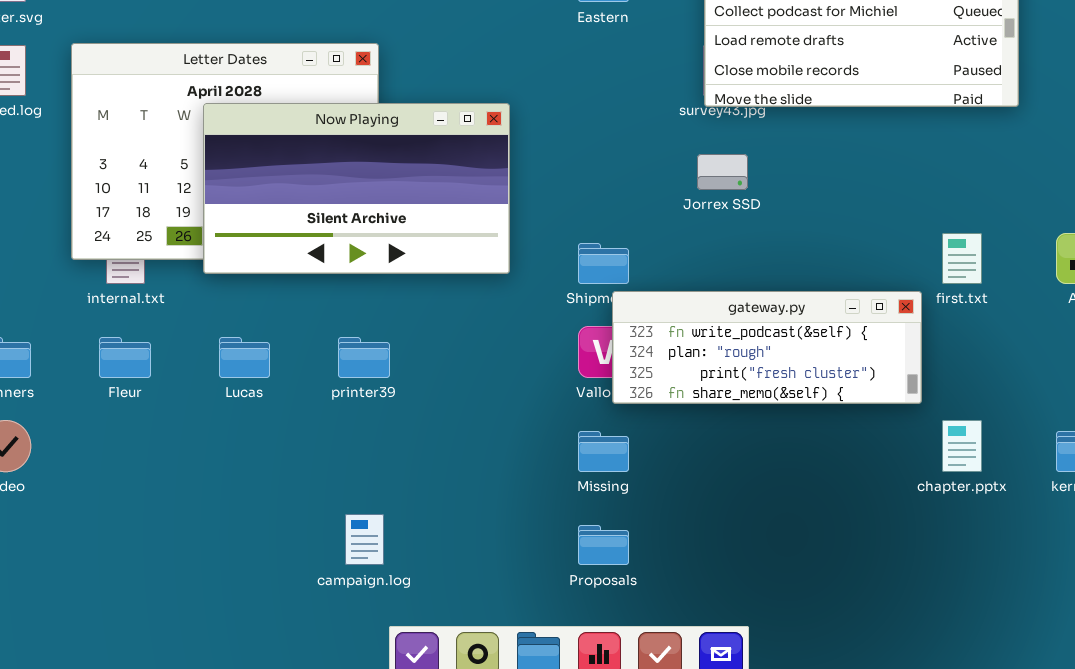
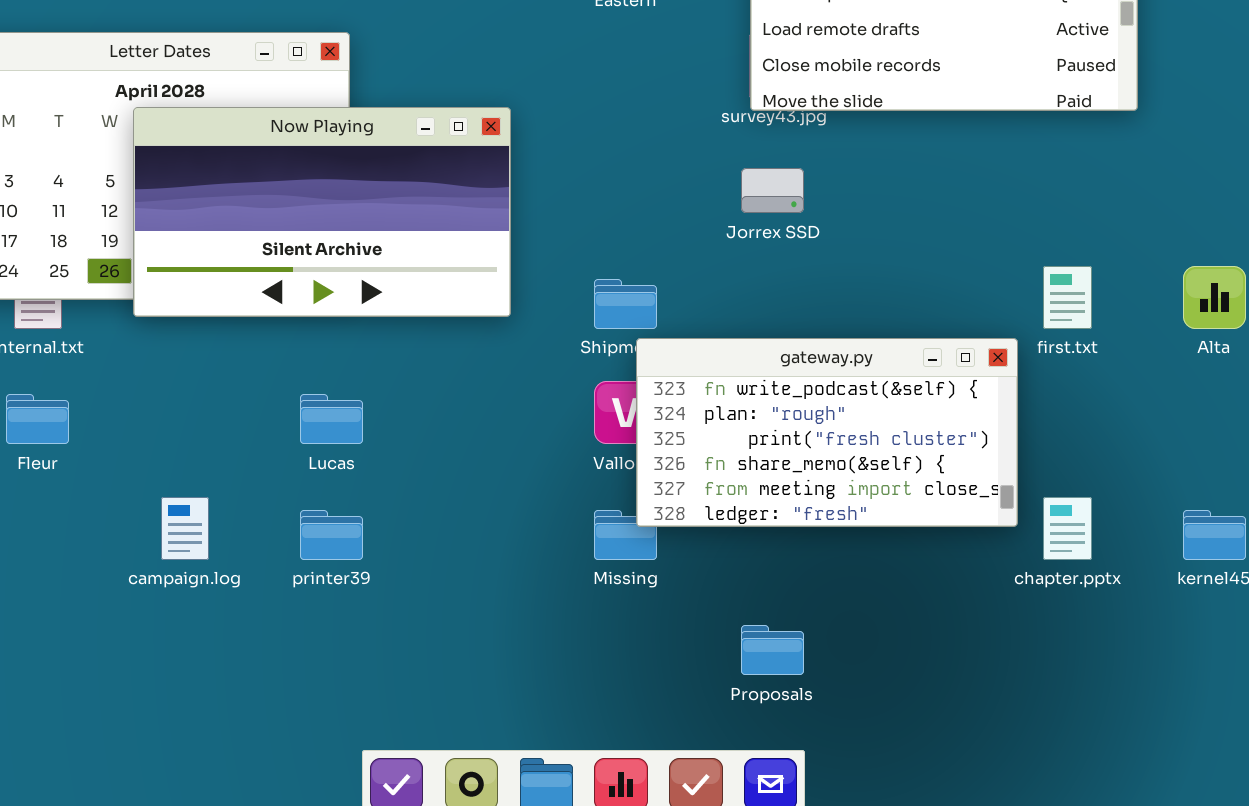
gateway.py: [612,291,922,404] -> [636,338,1018,527], resized
Lucas: [219,337,270,378] -> [300,394,363,444], moved
printer39: [338,337,390,378] -> [300,510,363,560], moved
campaign.log: [345,514,384,565] -> [161,497,209,560], moved
Proposals: [578,525,629,565] -> [741,625,804,675], moved

